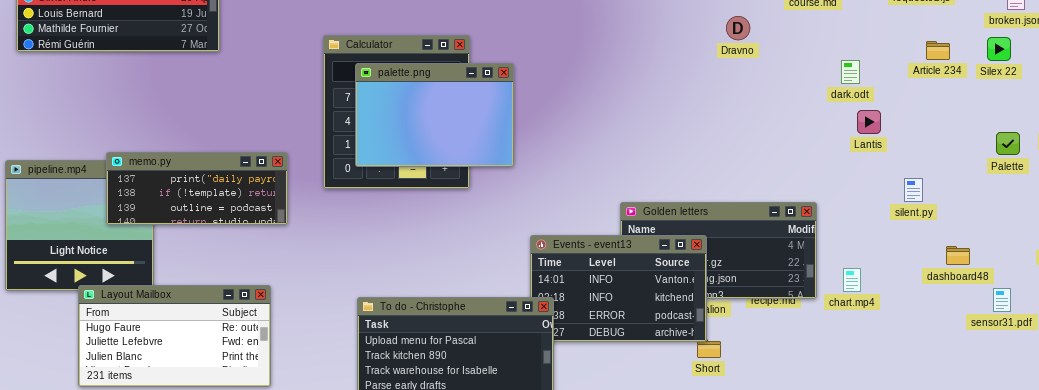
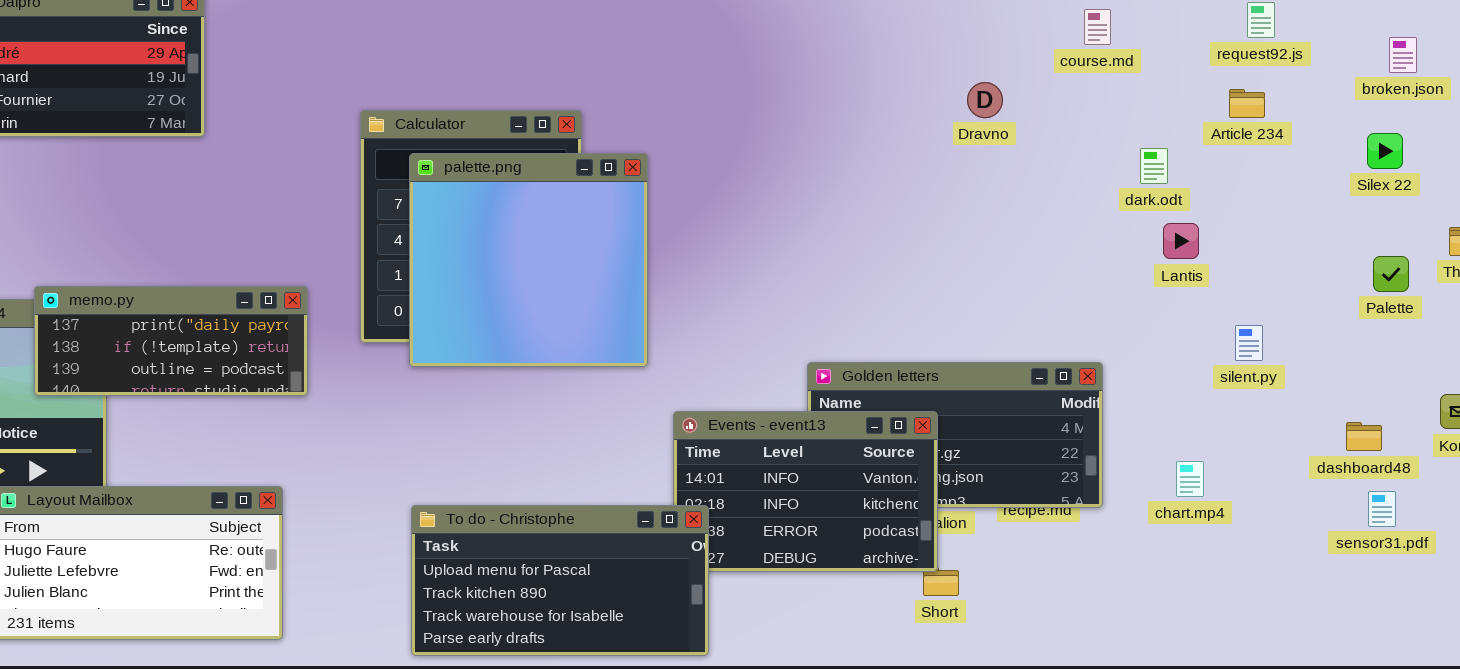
Silex 22: [987,37,1011,61] -> [1367,133,1403,169], moved
Article 234: [926,41,950,60] -> [1229,89,1265,118], moved
palette.png: [355,63,514,167] -> [409,153,648,367], resized
dashboard48: [946,246,970,265] -> [1346,422,1382,451], moved
chart.mp4: [843,268,861,292] -> [1176,461,1204,497], moved

